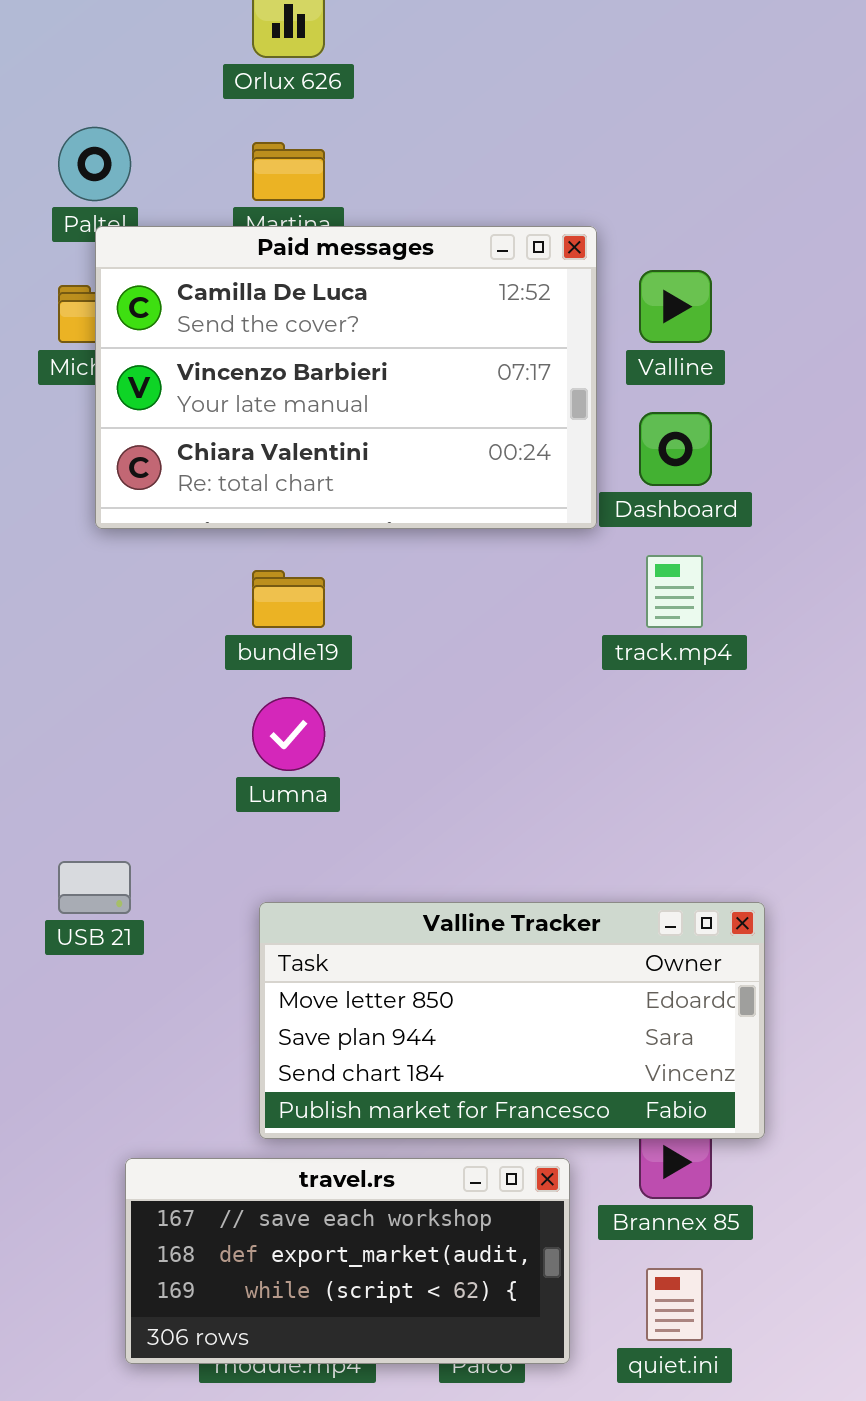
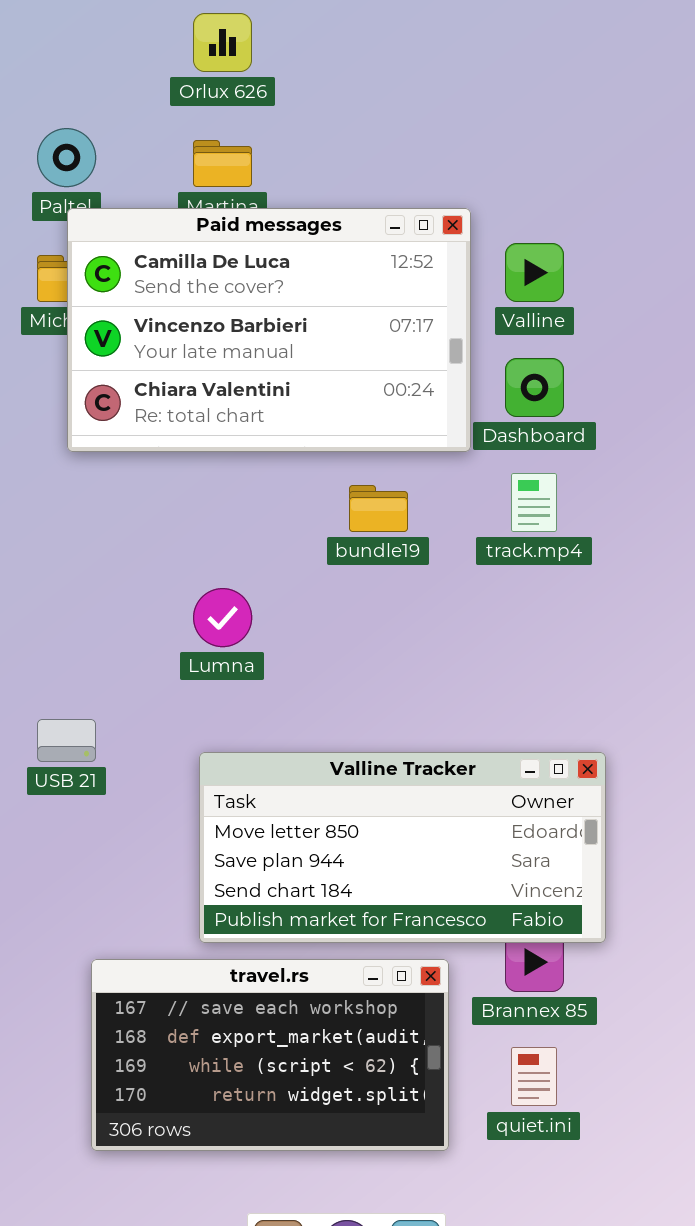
bundle19: [252,570,325,628] -> [349,485,408,532], moved
travel.rs: [125,1158,570,1364] -> [91,959,449,1151], resized

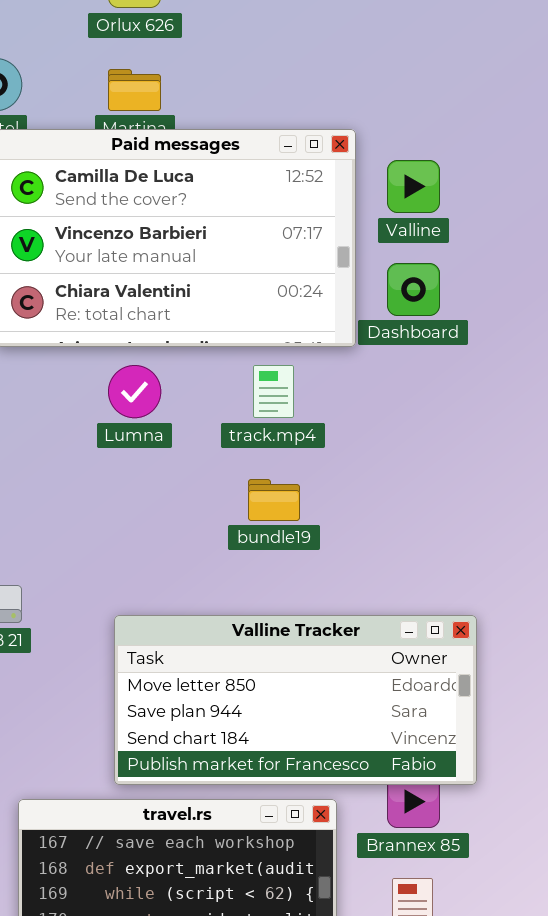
track.mp4: [511,473,557,532] -> [253,365,294,418], moved
bundle19: [349,485,408,532] -> [248,479,300,521], moved
Lumna: [193,588,252,647] -> [108,365,161,418], moved

